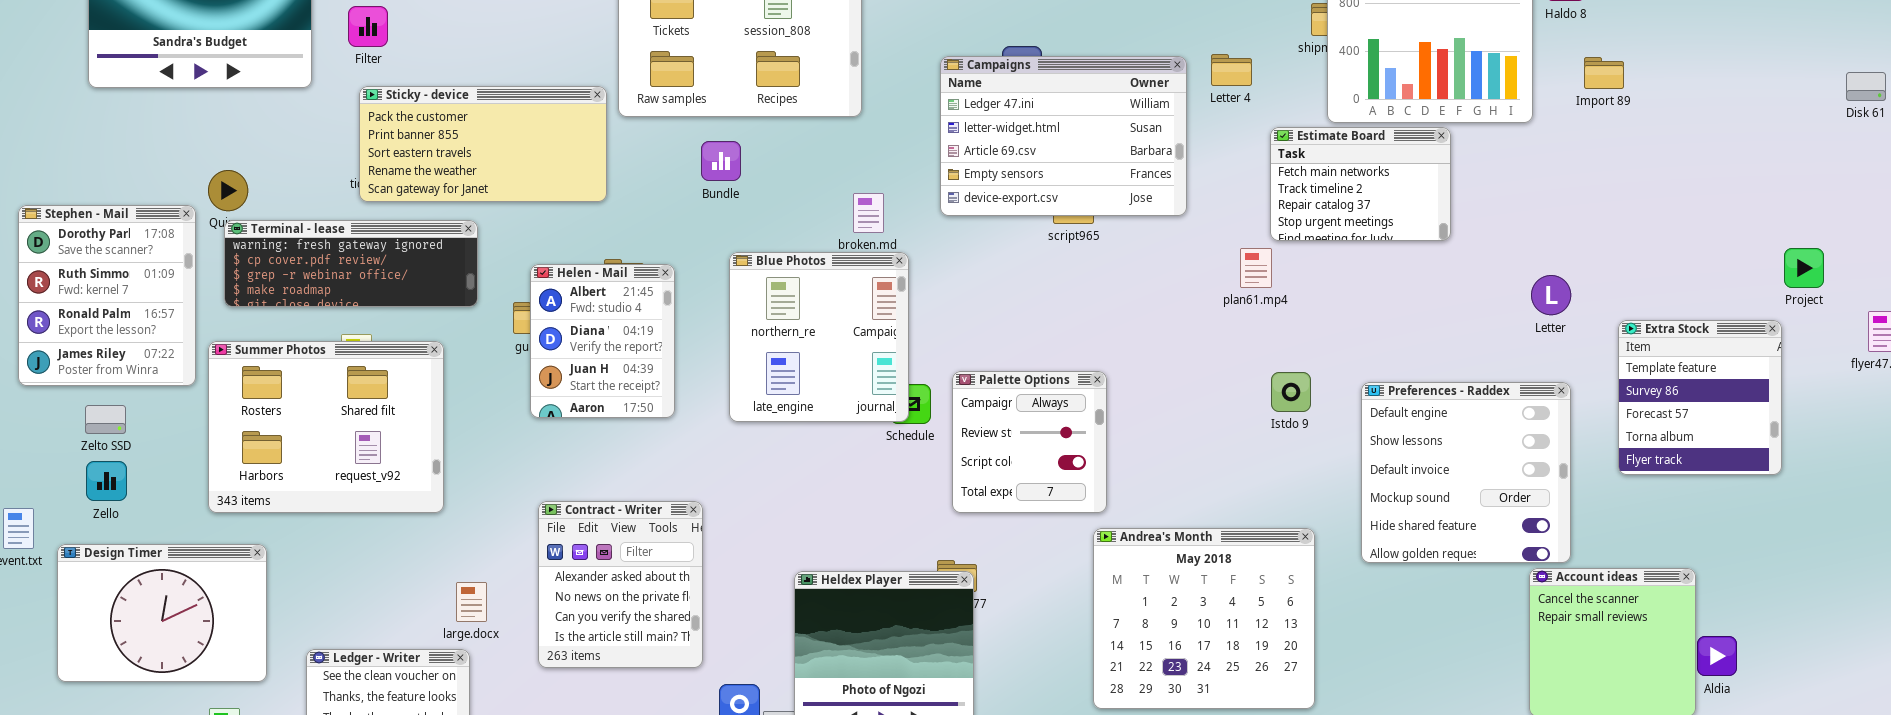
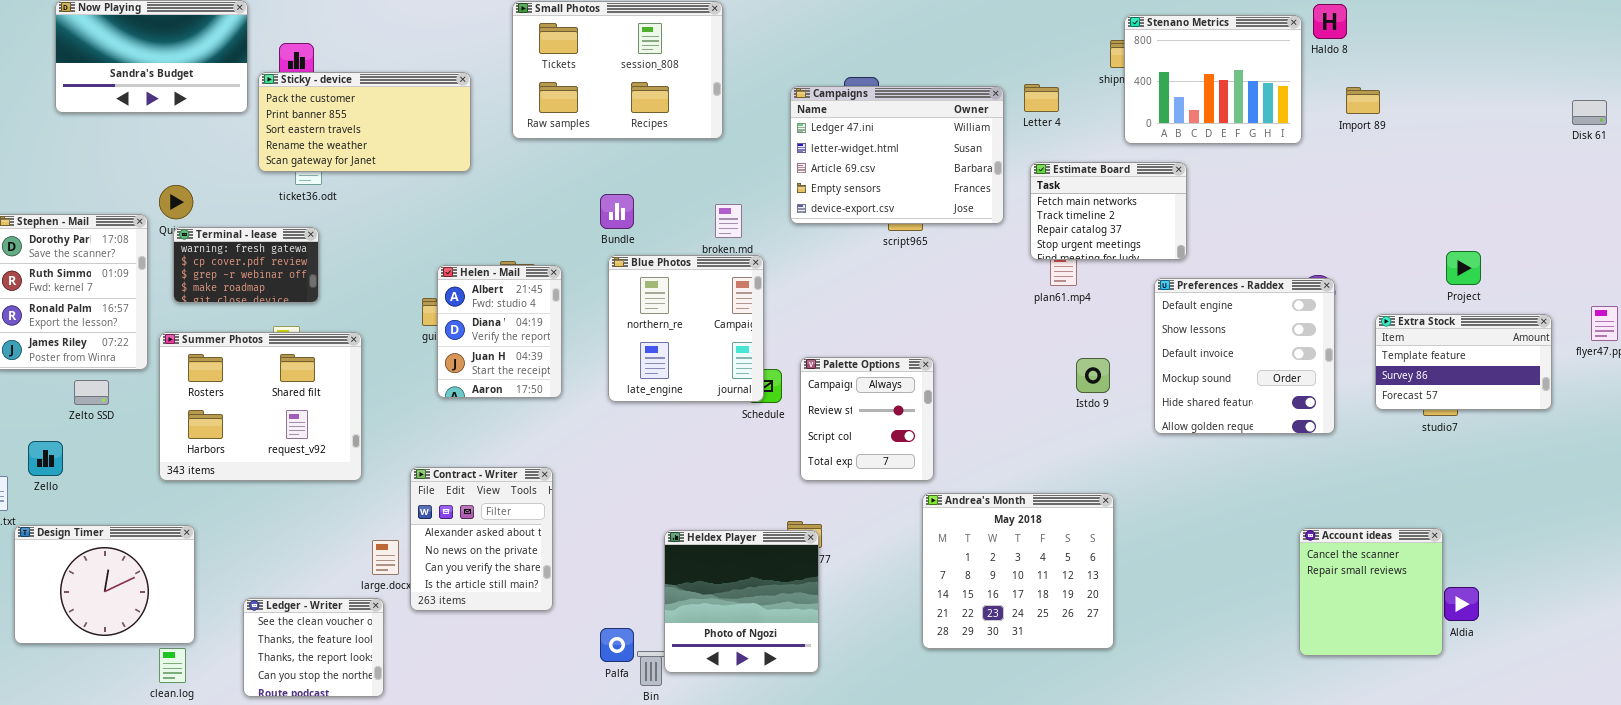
Sticky - device: [359,86,607,202] -> [258,72,471,172], moved
Estimate Board: [1270,127,1451,241] -> [1030,162,1187,260], moved
Bundle: [701,141,741,181] -> [600,194,634,229], moved
Terminal - lease: [224,220,478,307] -> [173,227,319,303], resized
Project: [1784,248,1824,288] -> [1446,251,1481,285], moved
Extra Stock: [1618,320,1782,475] -> [1375,314,1552,410], resized
Preferences - Raddex: [1361,382,1571,563] -> [1154,278,1335,434], moved
Zelto SSD: [85,405,126,434] -> [74,380,109,405], moved
Zello: [86,461,127,501] -> [28,441,63,476], moved
Contract - Writer: [538,501,703,668] -> [410,467,553,611], moved
Design Timer: [57,544,267,682] -> [14,525,195,644], moved

